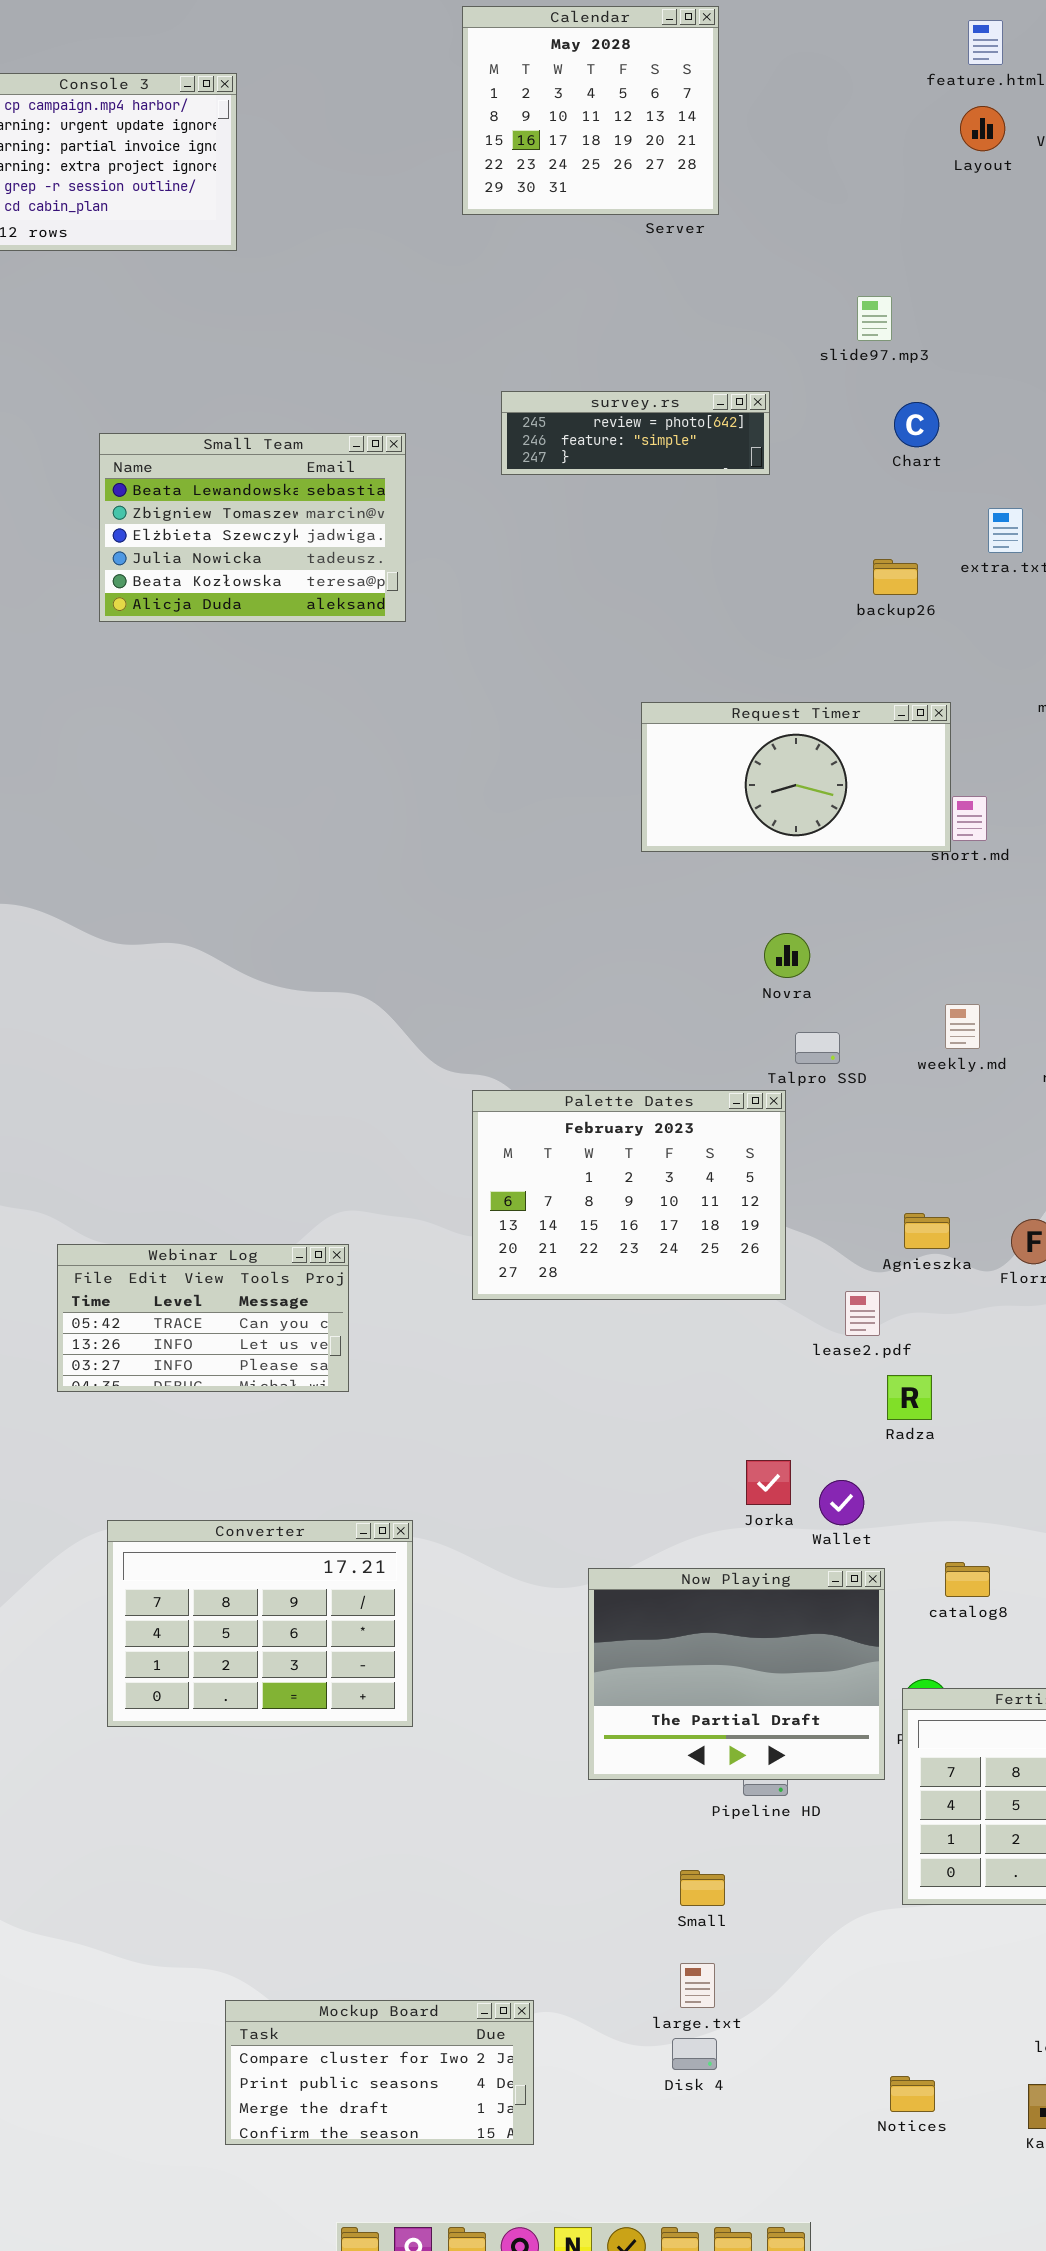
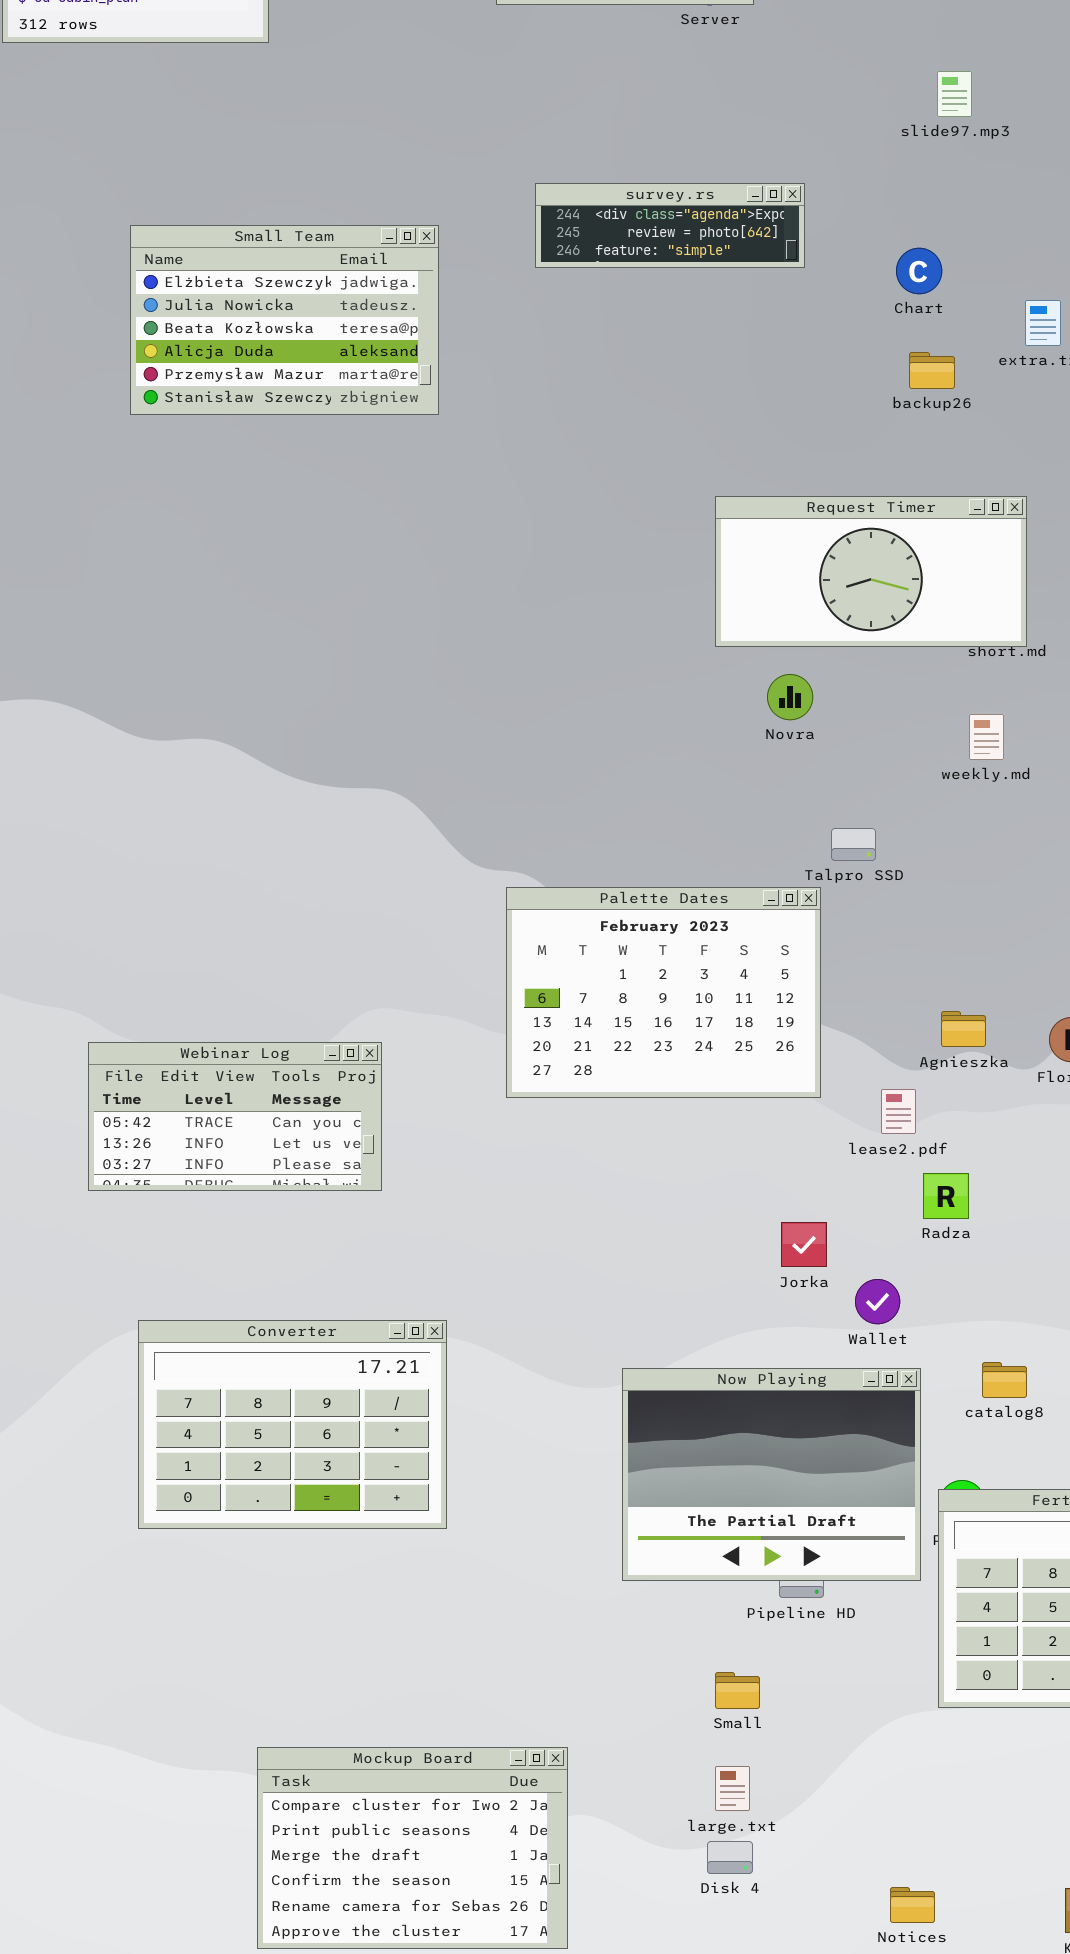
slide97.mp3: [857,296,892,341] -> [937,71,972,117], moved
survey.rs: [501,391,770,475] -> [535,183,805,268], scrolled up 1 row
Chart: [894,402,939,447] -> [896,248,942,294], moved
Small Team: [99,433,406,622] -> [130,225,439,415], scrolled down 2 rows
Request Timer: [641,702,951,852] -> [715,496,1027,647], moved
Novra: [764,933,810,978] -> [767,674,813,720], moved
weekly.md: [945,1004,980,1049] -> [969,714,1004,760], moved
Jorka: [746,1460,791,1505] -> [781,1222,827,1267], moved
Mockup Board: [225,2000,534,2145] -> [257,1747,568,1949], resized
Notices: [890,2076,935,2112] -> [890,1887,935,1923], moved

